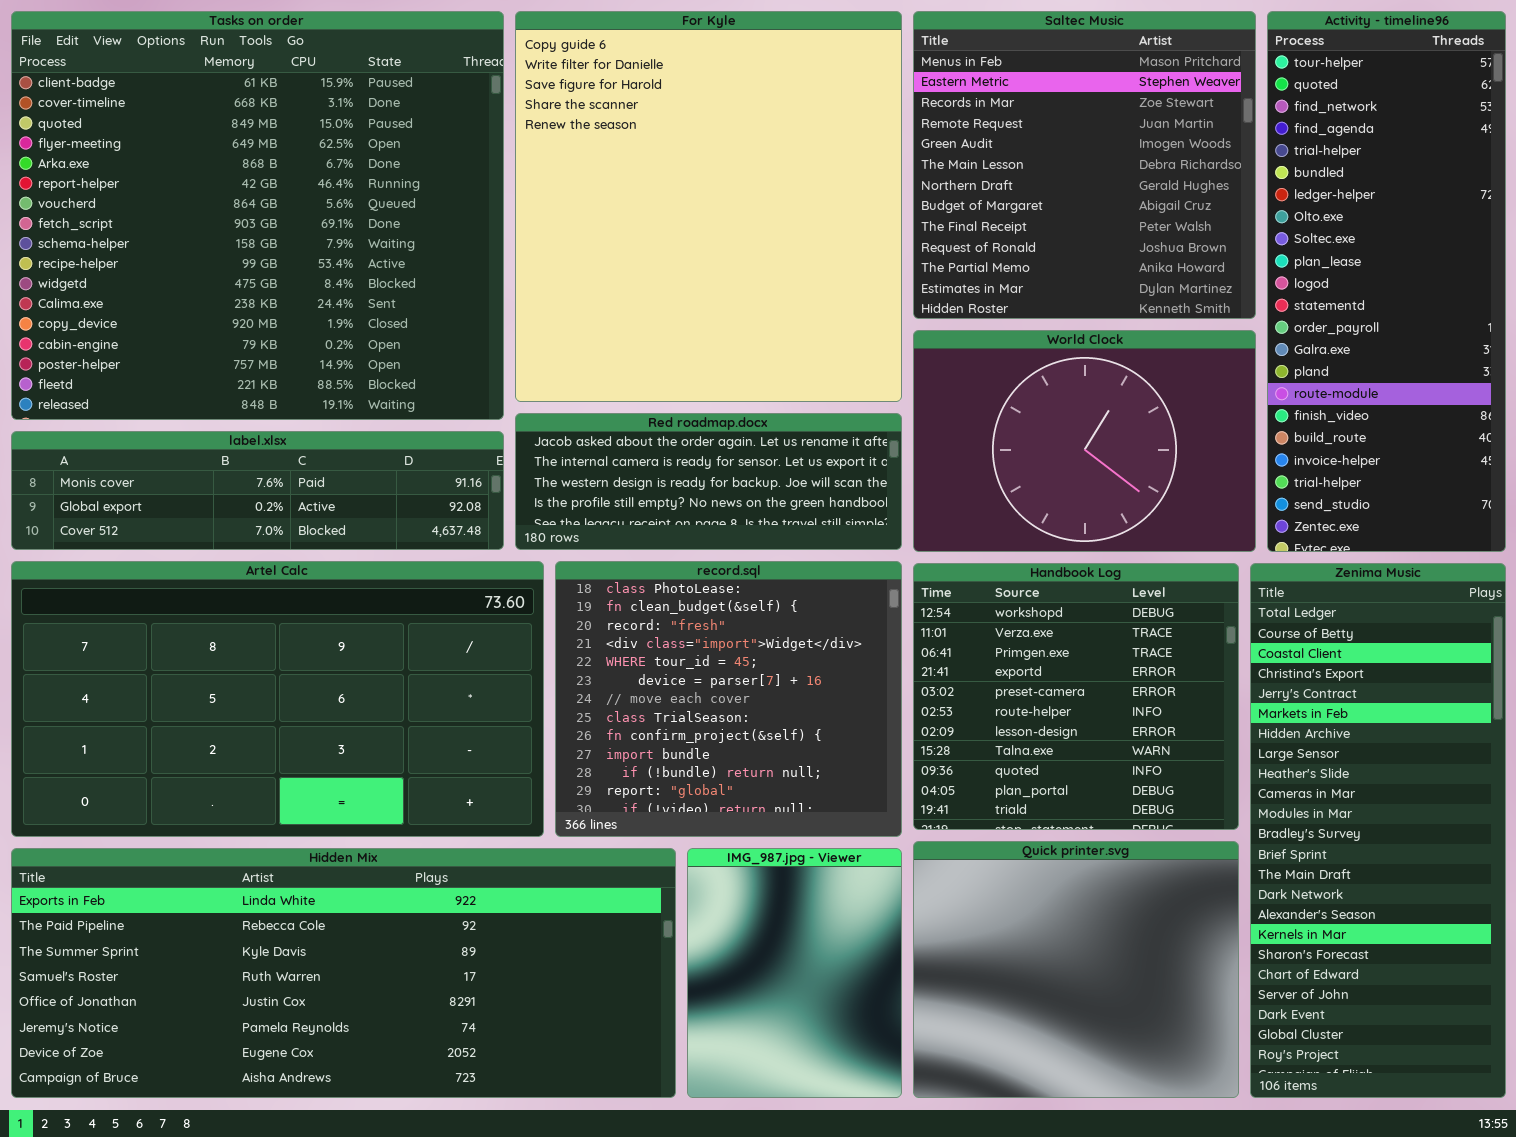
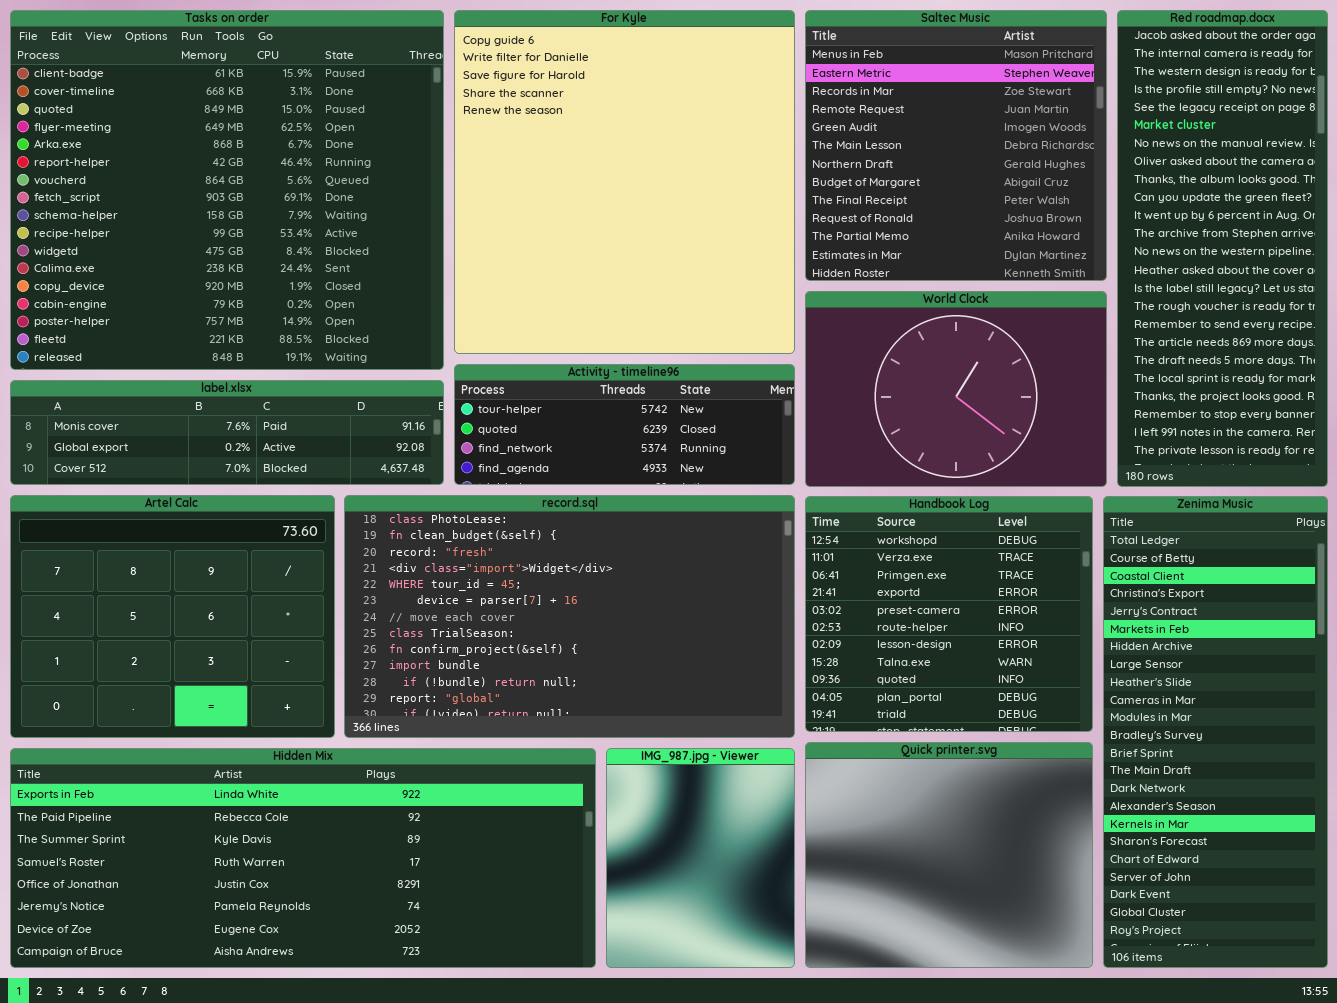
Activity - timeline96: [1267,11,1506,552] -> [454,364,795,485], moved, resized
Red roadmap.docx: [515,413,902,550] -> [1117,10,1328,487], moved, resized
Artel Calc: [11,561,544,837] -> [10,495,335,738], resized
record.sql: [555,561,902,837] -> [344,495,795,738], resized

